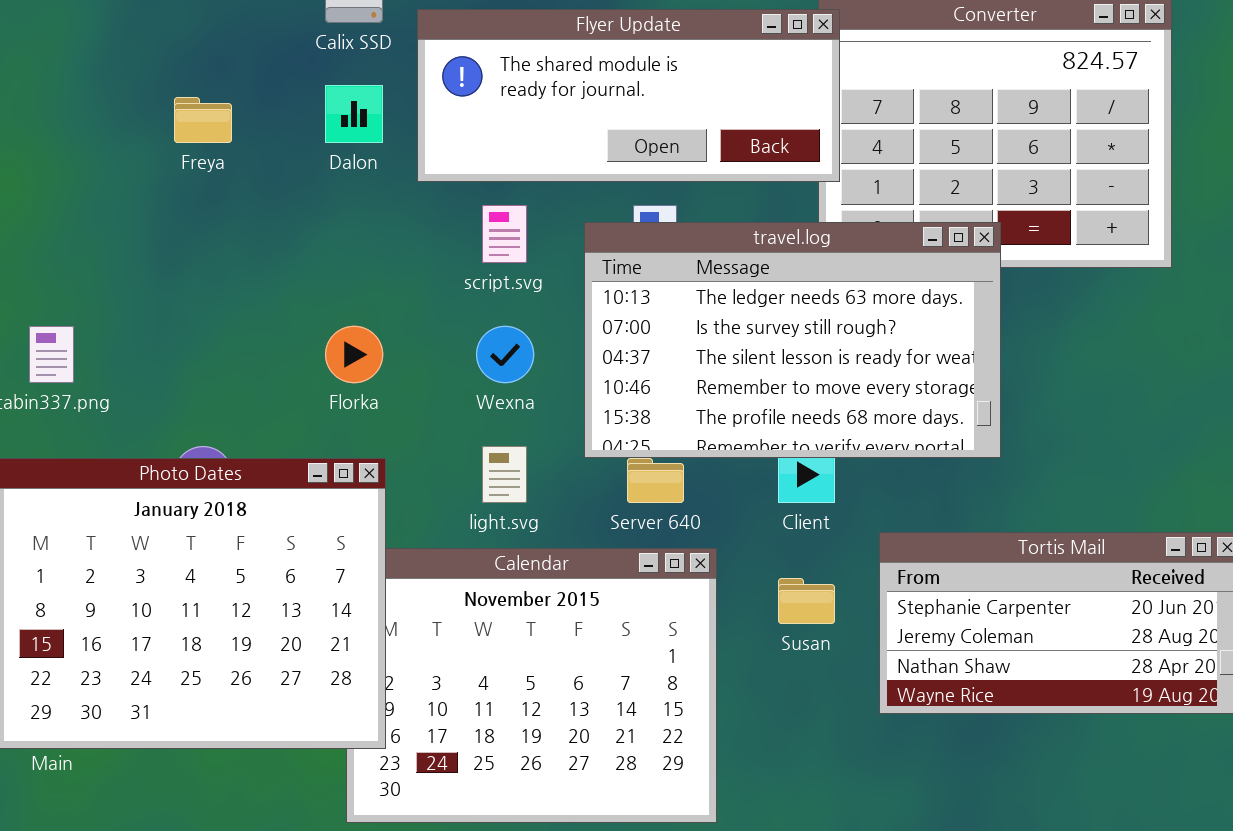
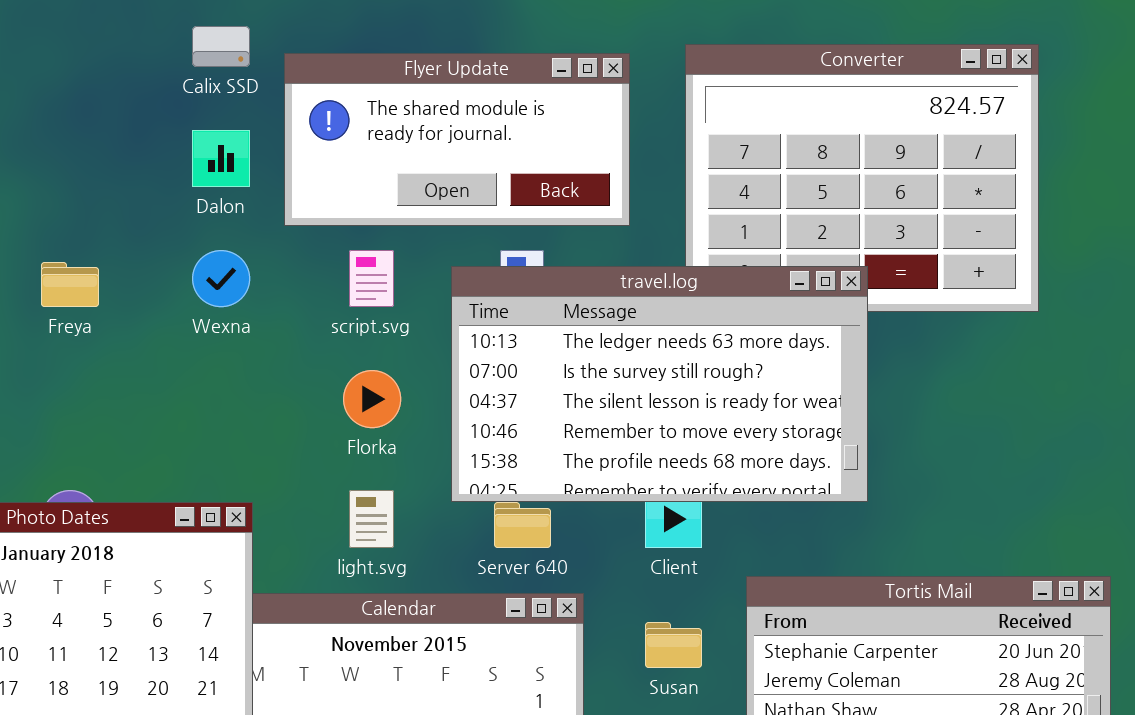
Flyer Update: [417,9,840,182] -> [284,53,630,226], resized
Freya: [174,97,232,143] -> [41,262,99,307], moved
Florka: [325,326,383,383] -> [343,370,401,428], moved
Wexna: [476,326,534,383] -> [192,250,250,307], moved

